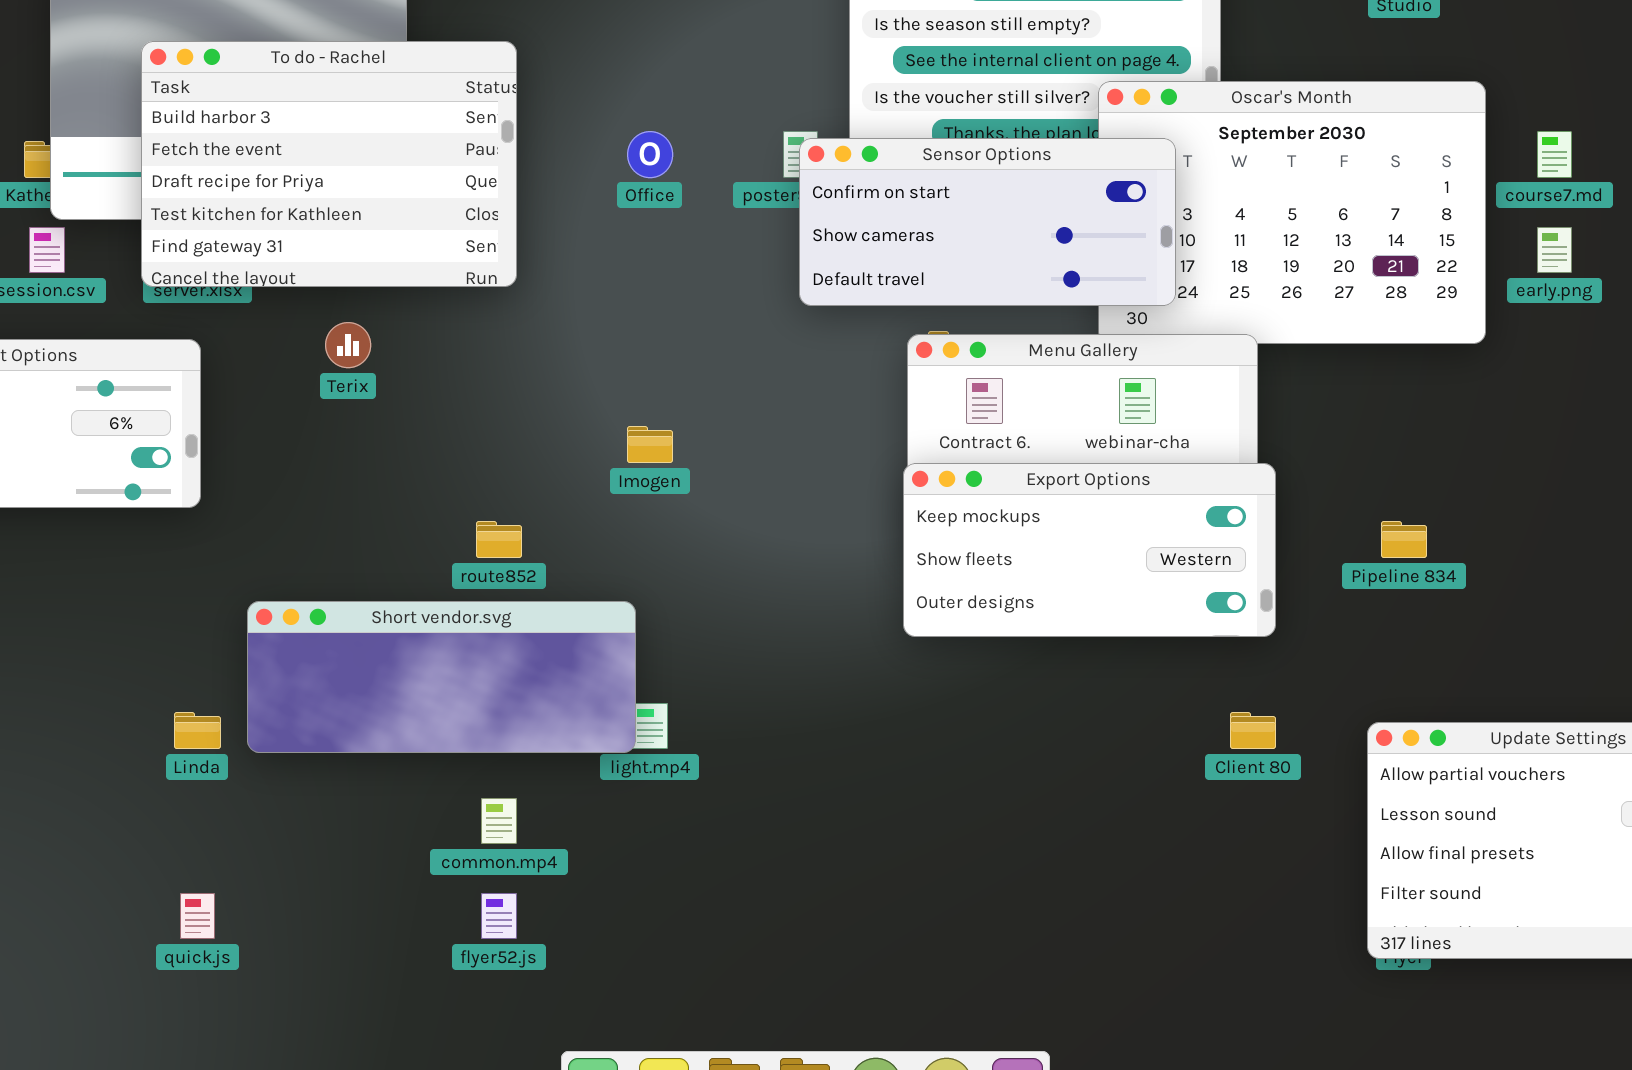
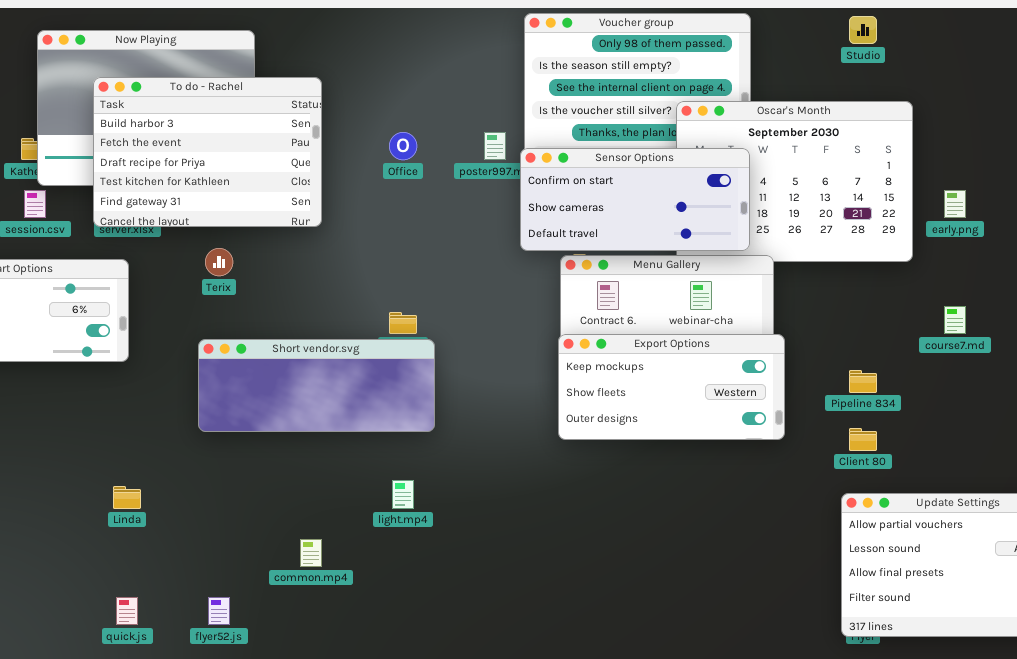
course7.md: [1537,131,1572,178] -> [944,306,966,334], moved
Sensor Options: [799,138,1176,306] -> [520,148,750,251], moved
Short vendor.svg: [247,601,636,753] -> [198,339,435,432], moved
Client 80: [1230,712,1276,749] -> [849,428,877,451], moved
flyer52.js: [481,893,517,939] -> [208,597,230,625], moved

